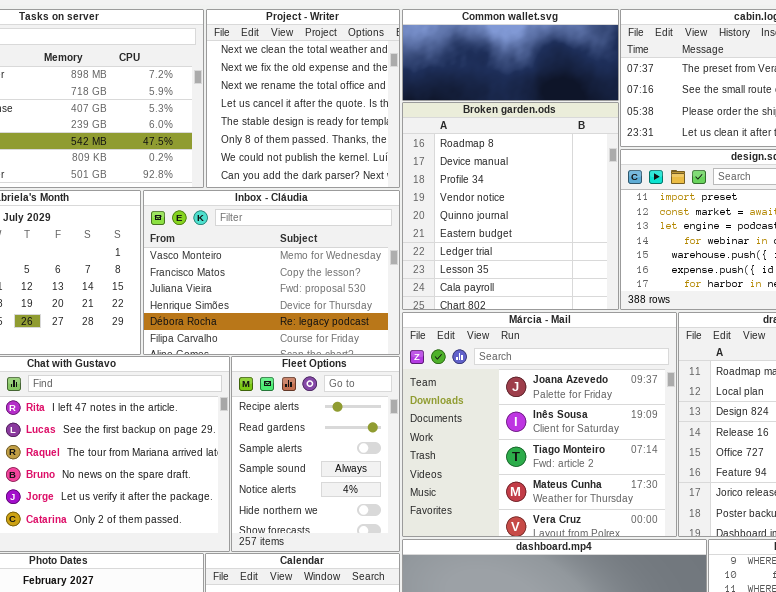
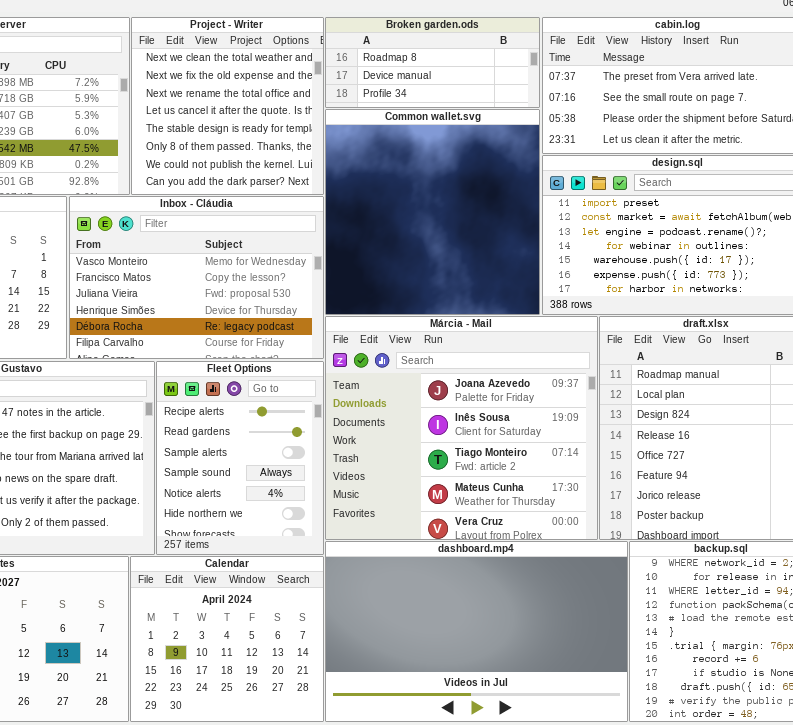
Common wallet.svg: [402,9,619,101] -> [325,109,540,315], moved, resized
Broken garden.ods: [402,102,619,310] -> [325,17,540,108], moved, resized

